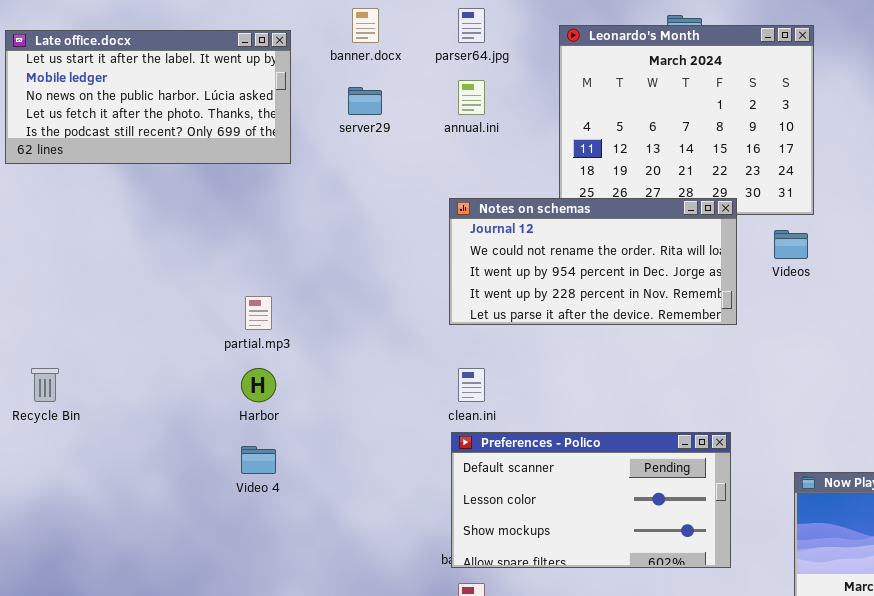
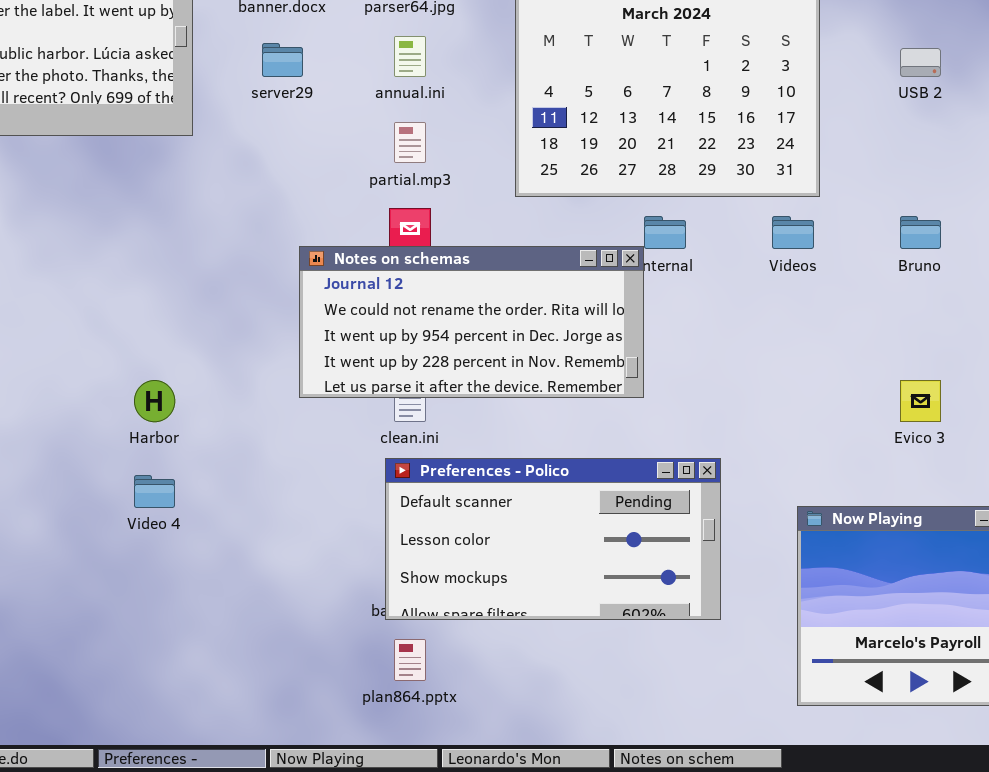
Notes on schemas: [449,198,737,325] -> [299,246,644,398], moved
partial.mp3: [245,296,272,330] -> [394,122,426,163], moved

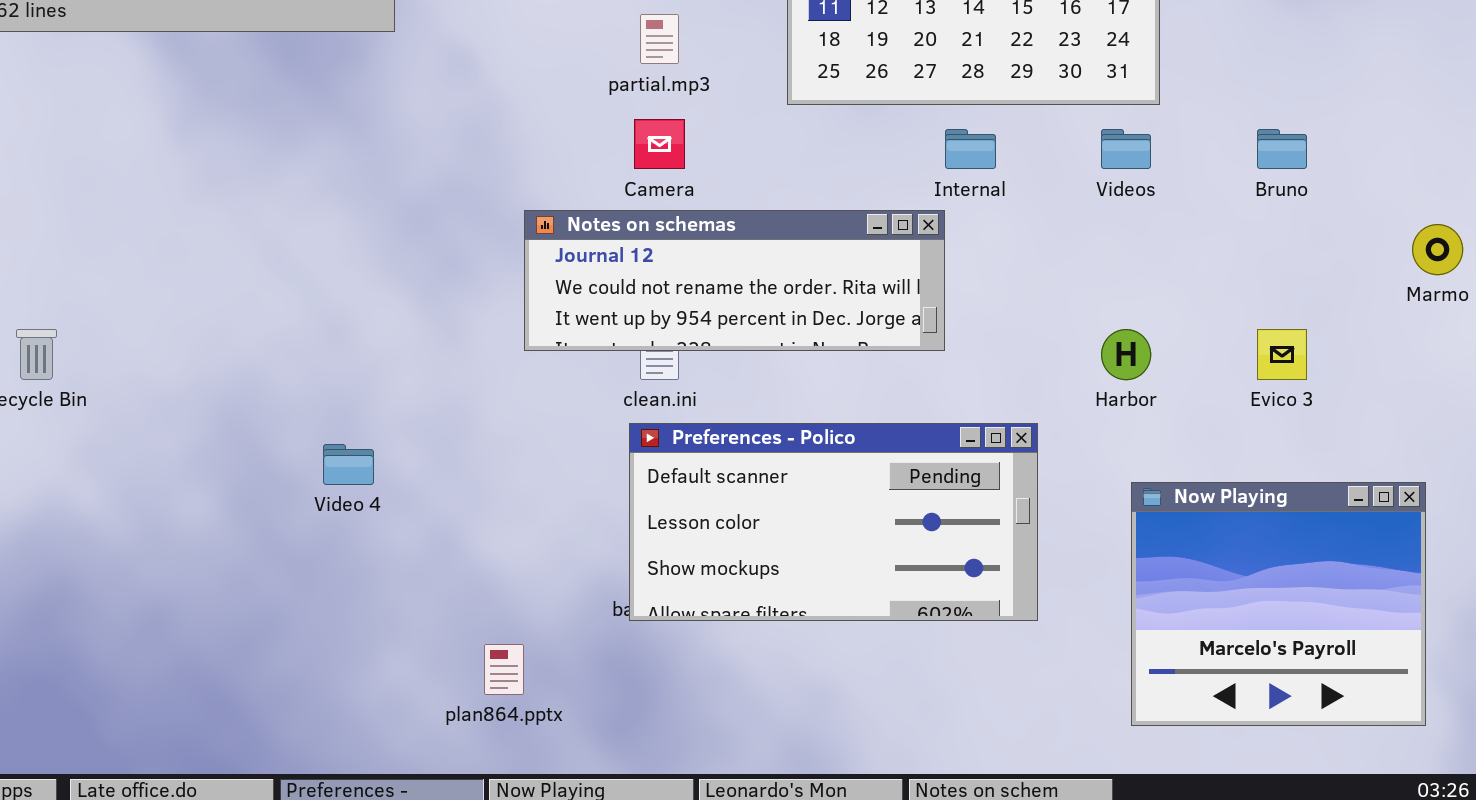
Notes on schemas: [299,246,644,398] -> [524,210,945,351], resized
Harbor: [134,380,175,422] -> [1101,329,1151,380], moved
plan864.pptx: [394,639,426,681] -> [484,644,524,695], moved

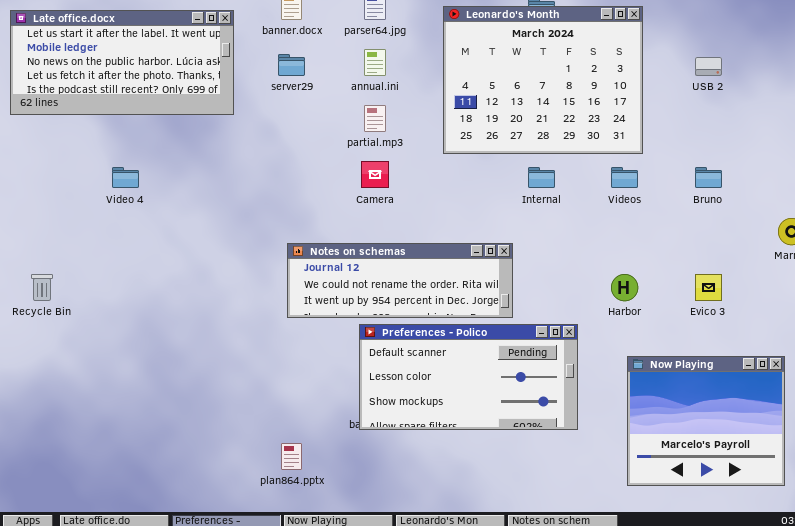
Notes on schemas: [524,210,945,351] -> [287,243,513,318], moved
Video 4: [323,444,374,485] -> [112,167,139,188], moved

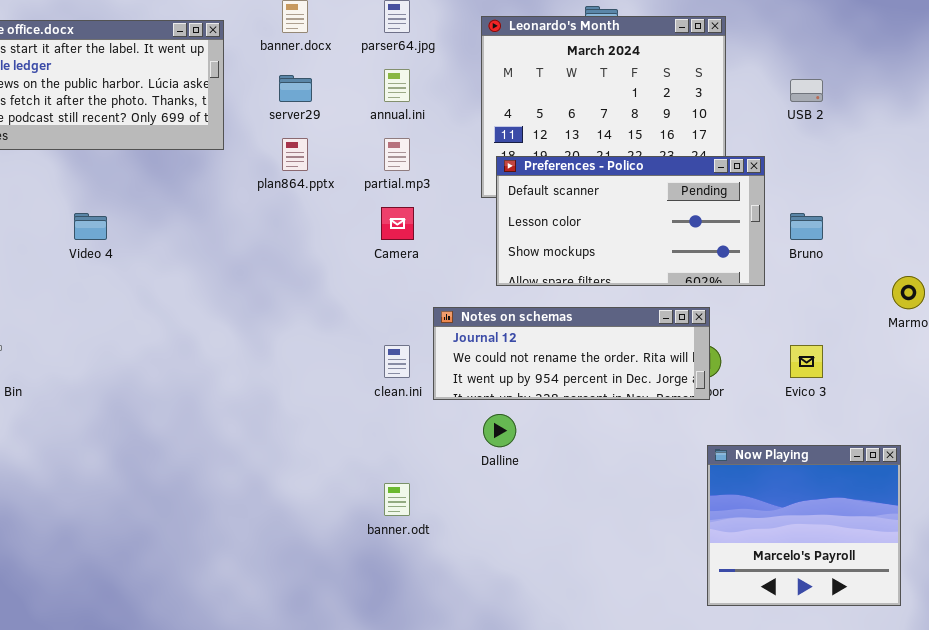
Notes on schemas: [287,243,513,318] -> [433,307,710,400], moved
Preferences - Polico: [359,324,578,430] -> [496,156,765,286], moved
plan864.pptx: [281,443,302,470] -> [282,138,308,171], moved

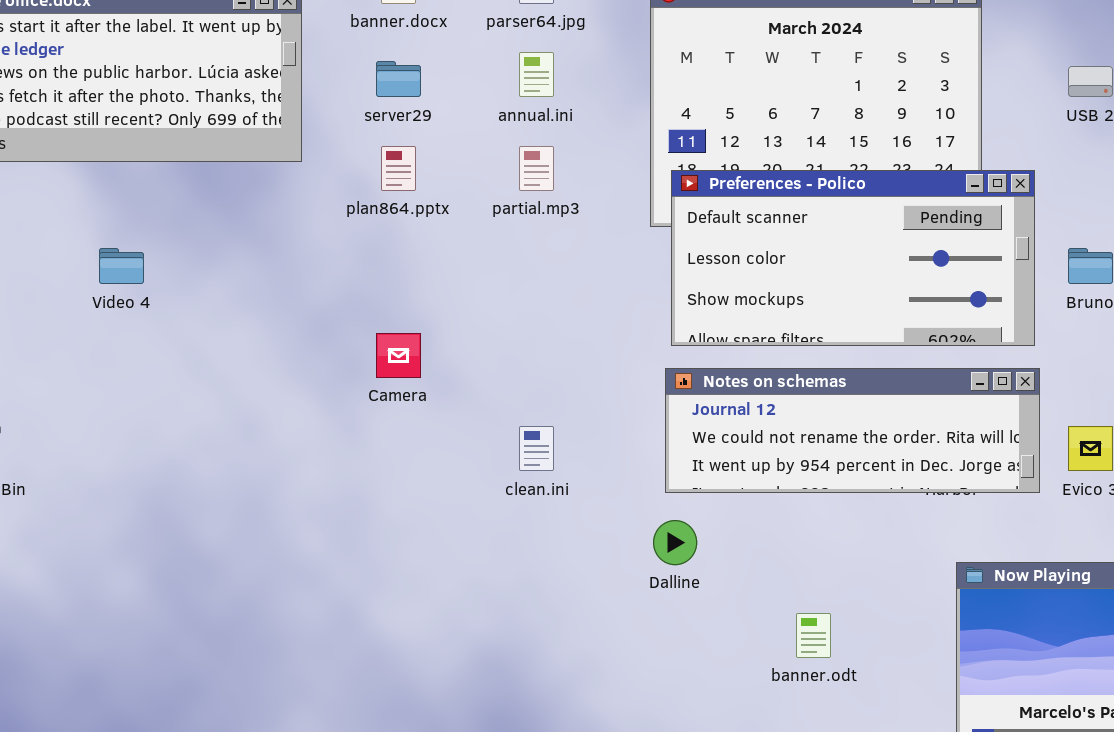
Camera: [381,207,414,240] -> [376,333,421,378], moved
Notes on schemas: [433,307,710,400] -> [665,368,1040,493], moved
banner.odt: [384,483,410,516] -> [796,613,831,658], moved

